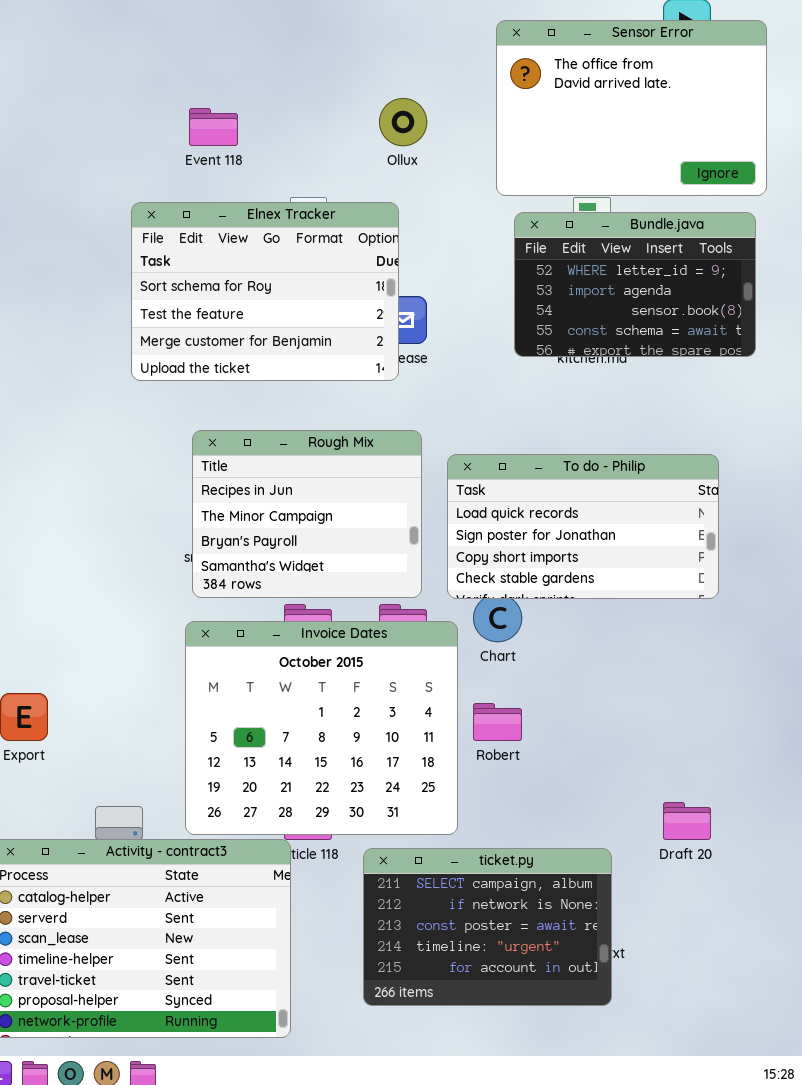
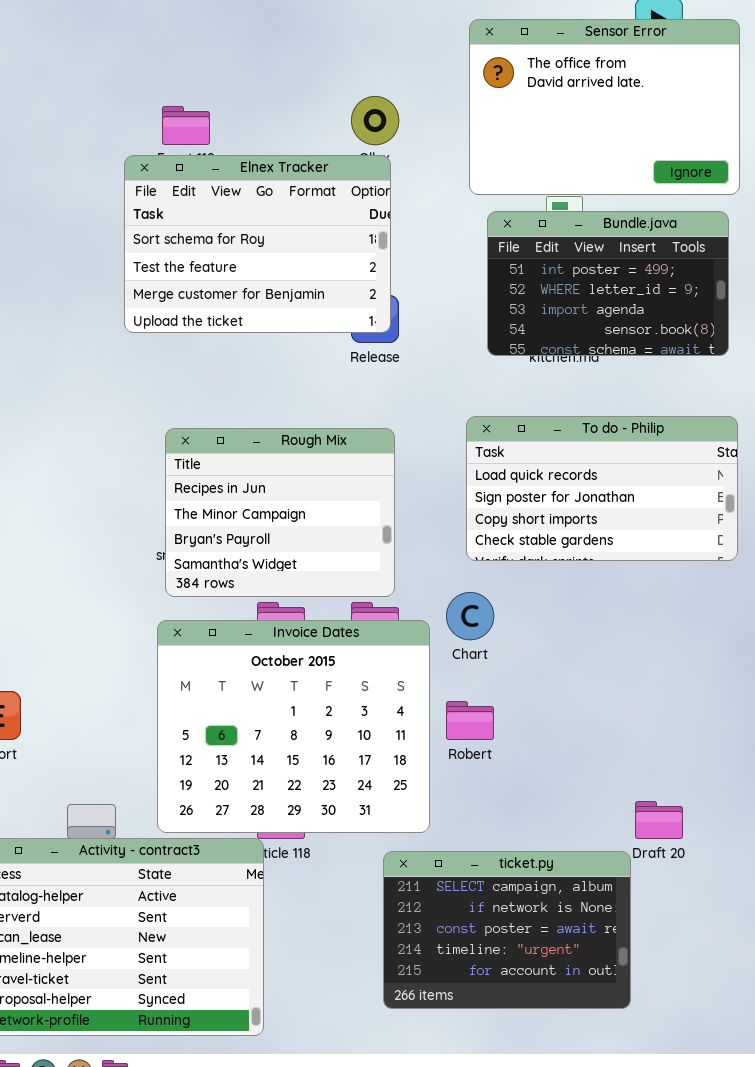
Elnex Tracker: [131,202,399,381] -> [124,155,391,333], moved
Bundle.java: [514,212,756,357] -> [487,211,729,356], scrolled up 1 row
To do - Philip: [447,454,719,599] -> [466,416,738,561], moved
ticket.py: [363,848,612,1006] -> [383,851,631,1009], moved

